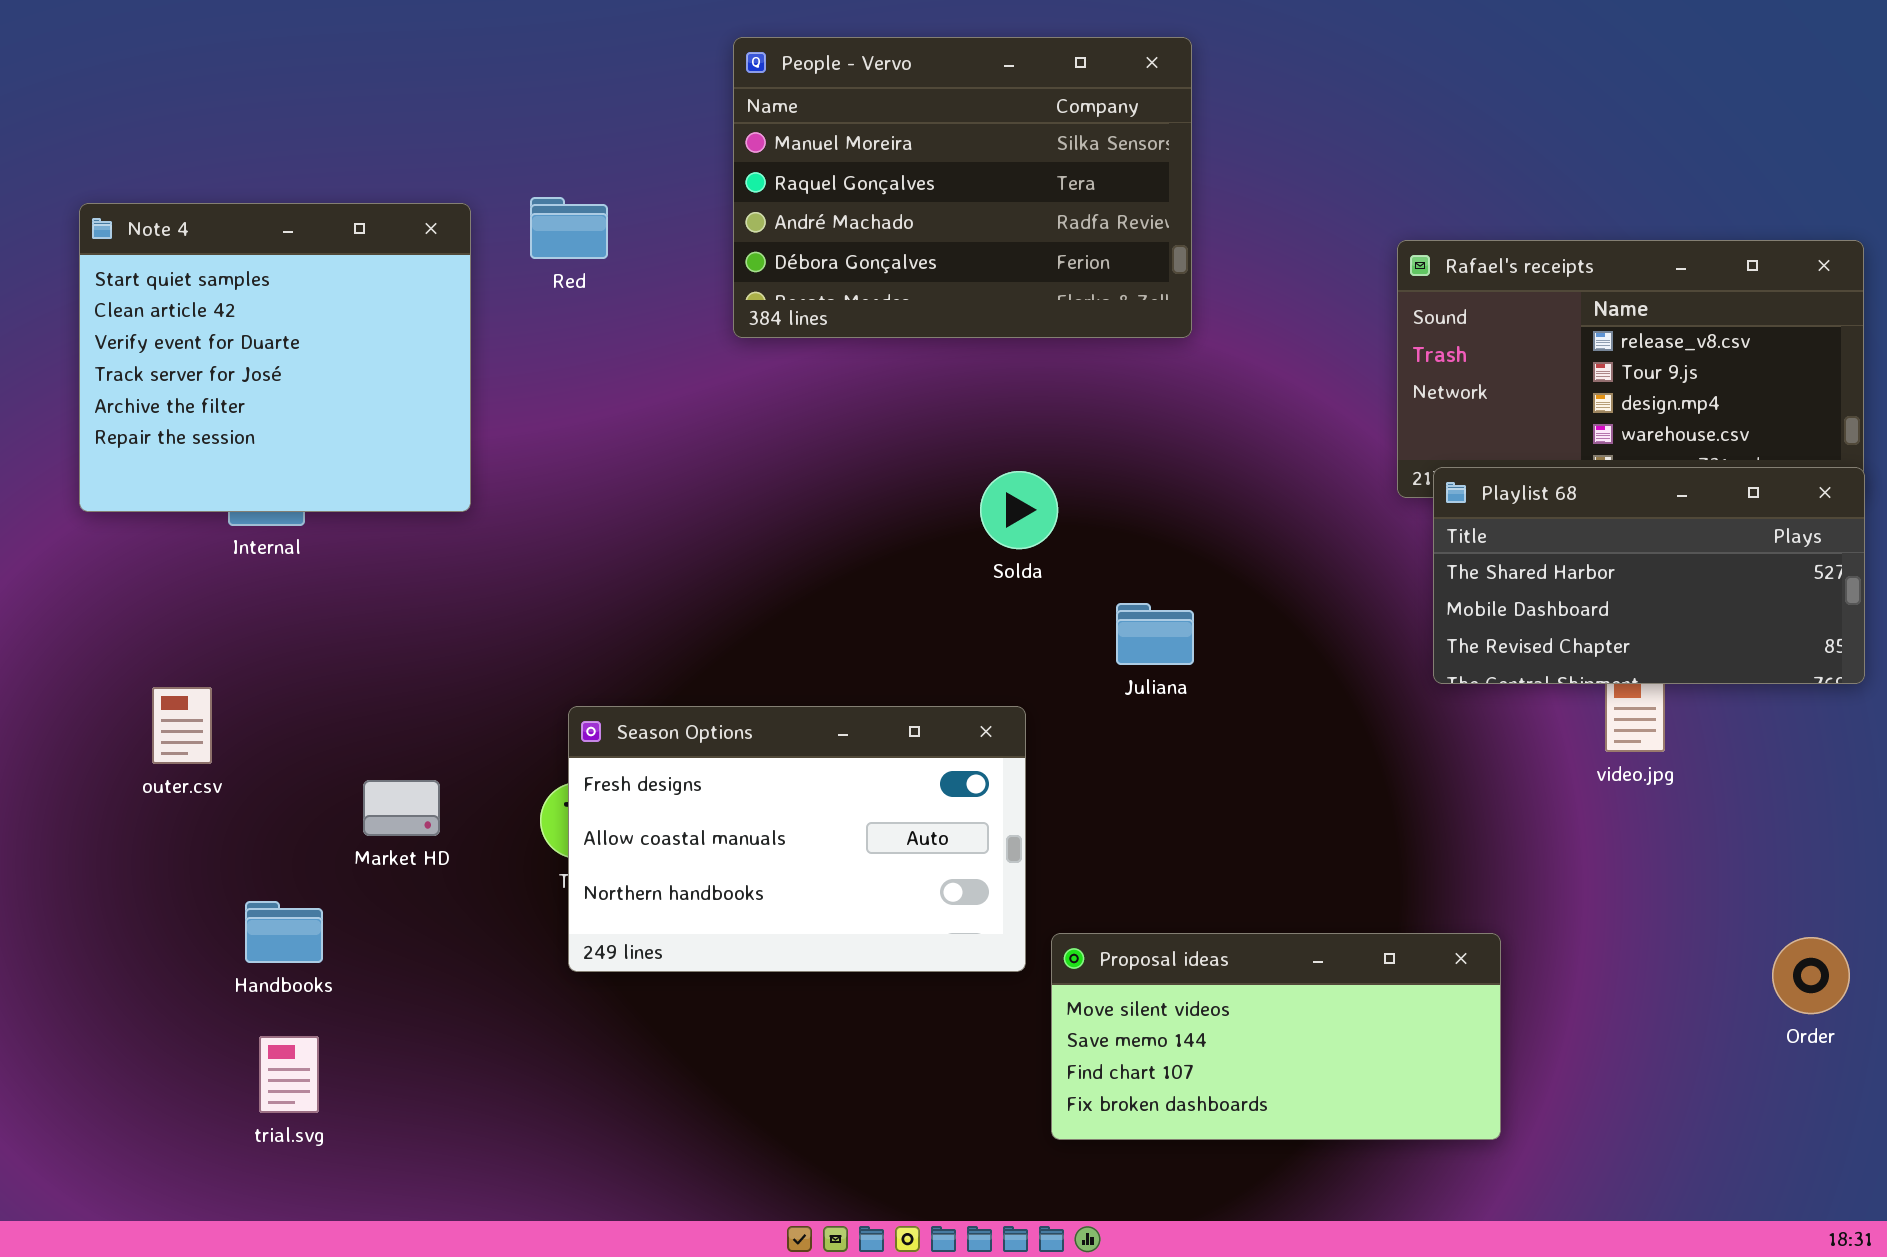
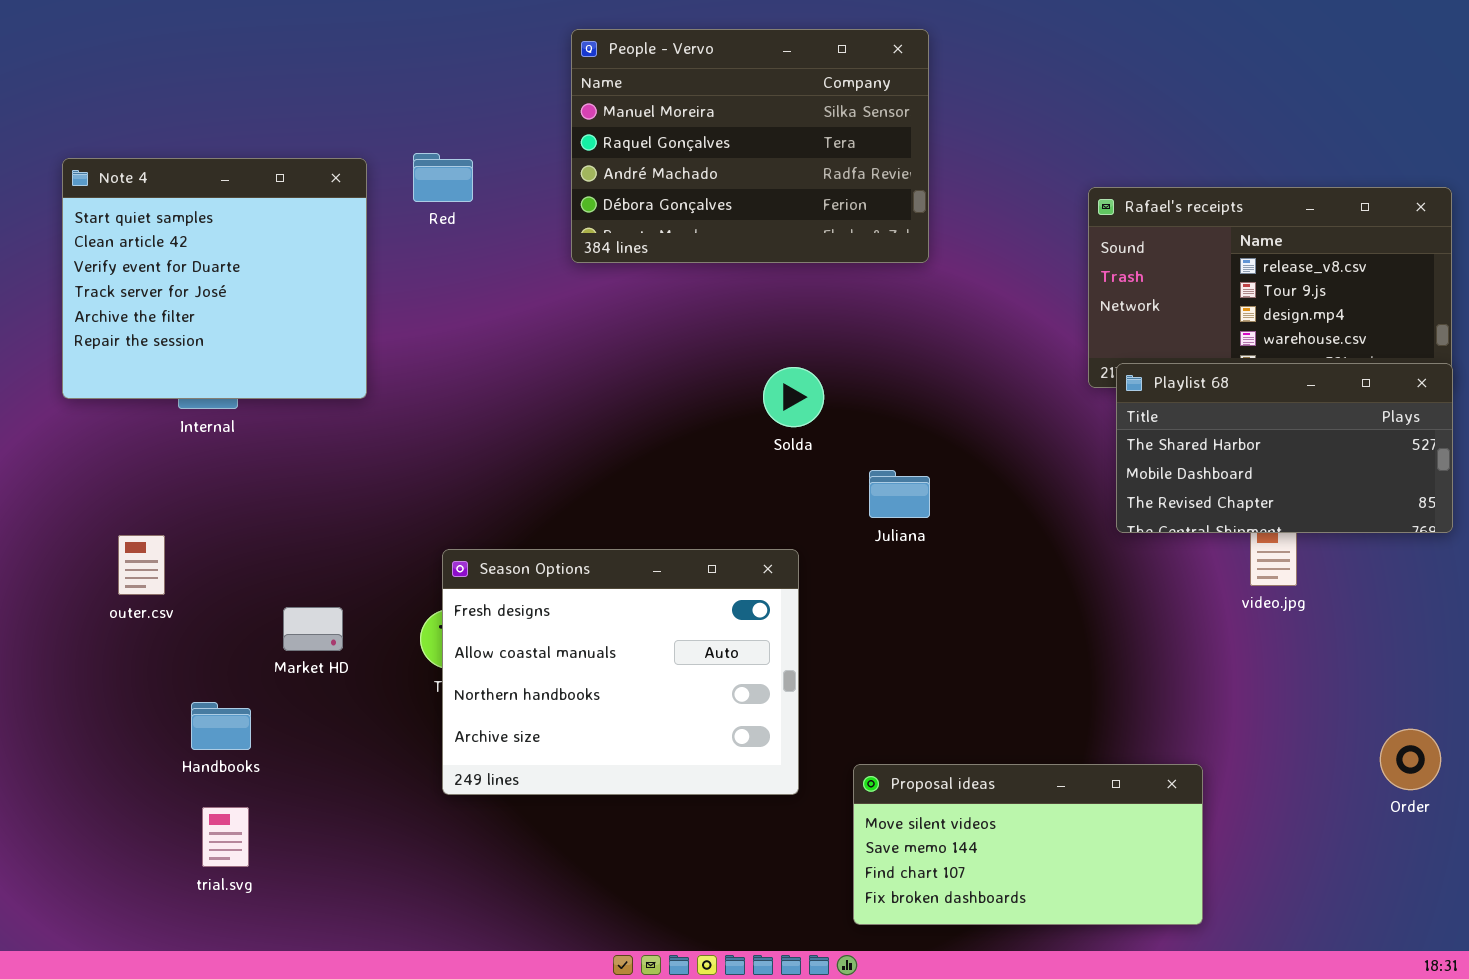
Season Options: [568,706,1026,972] -> [442,549,799,795], resized
Proposal ideas: [1051,933,1501,1140] -> [853,764,1203,925], moved

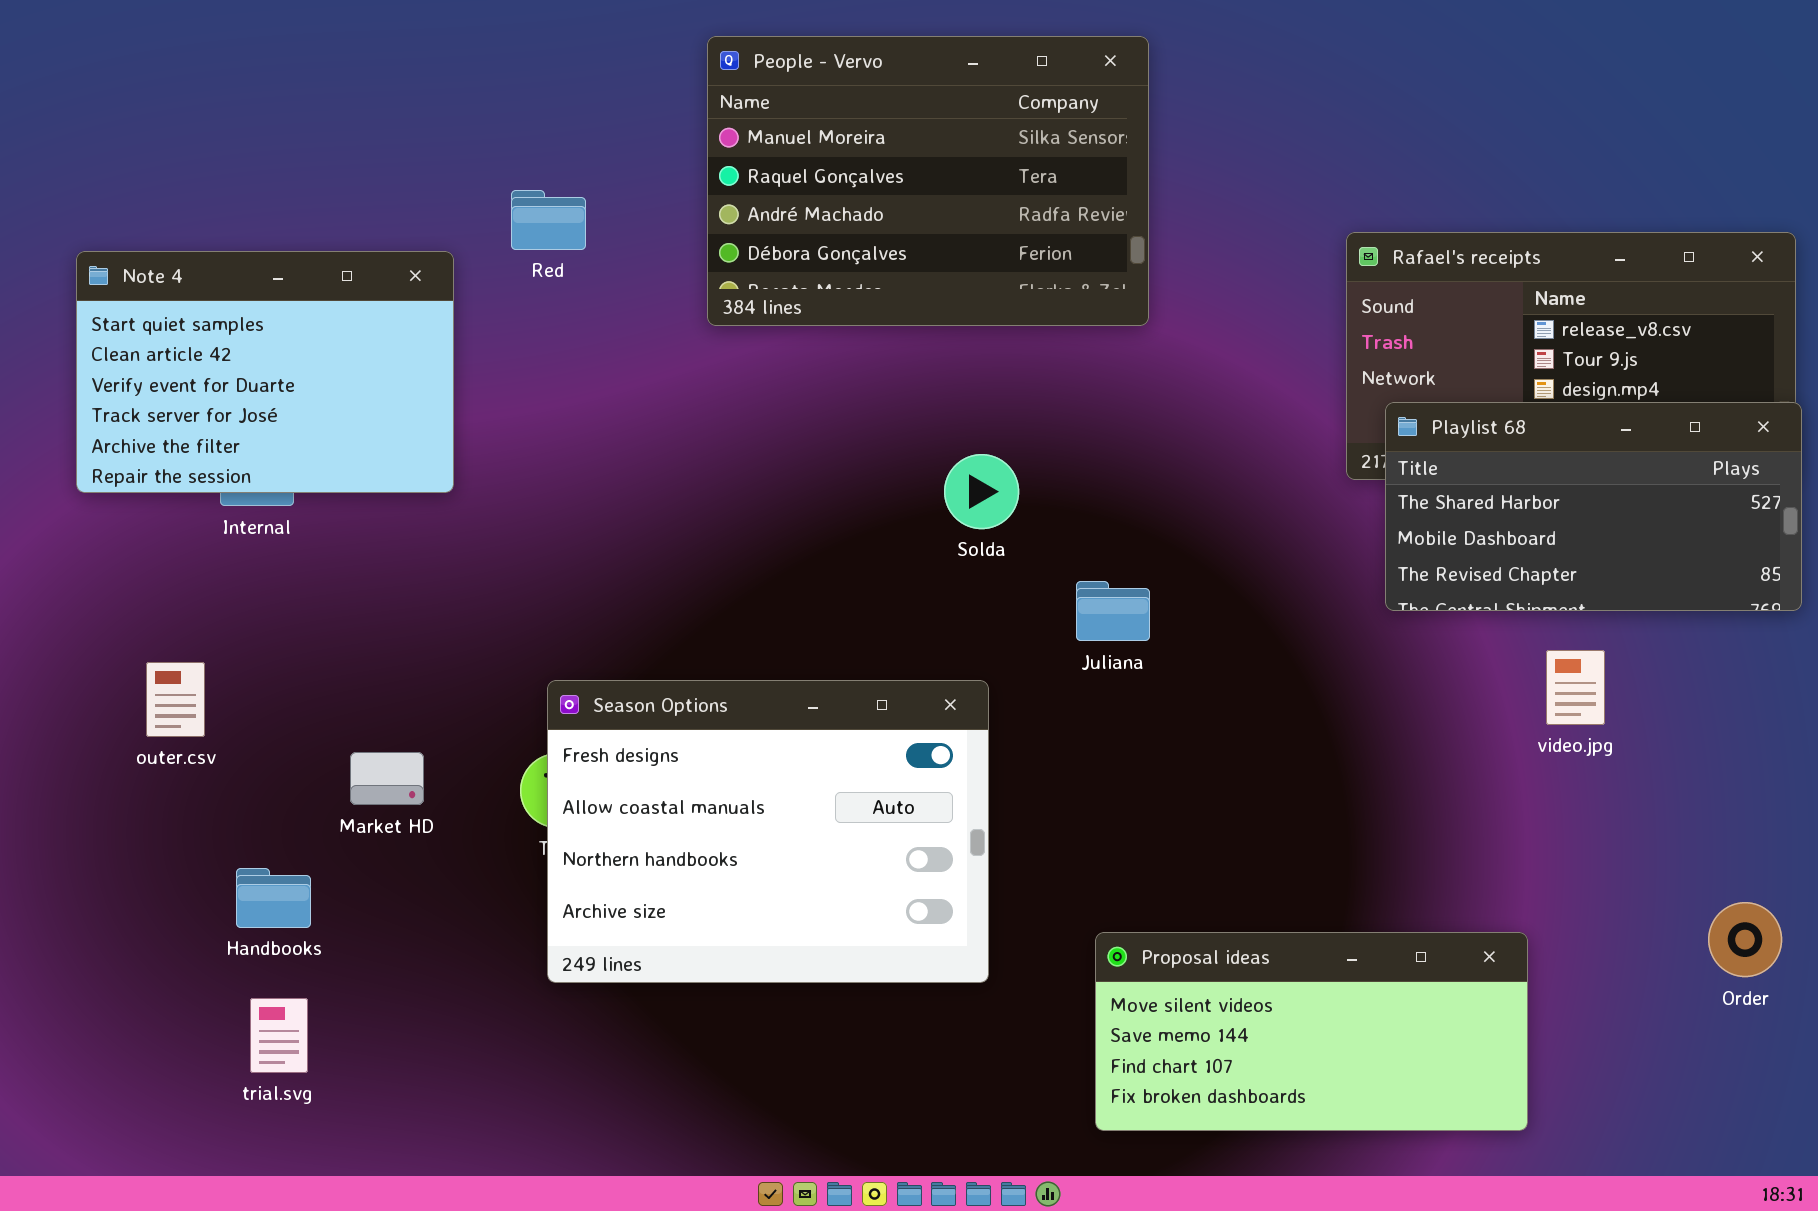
Note 4: [62,158,367,399] -> [76,251,454,493], resized
Playlist 68: [1116,363,1453,533] -> [1385,402,1802,611], moved
Proposal ideas: [853,764,1203,925] -> [1095,932,1528,1131], moved

